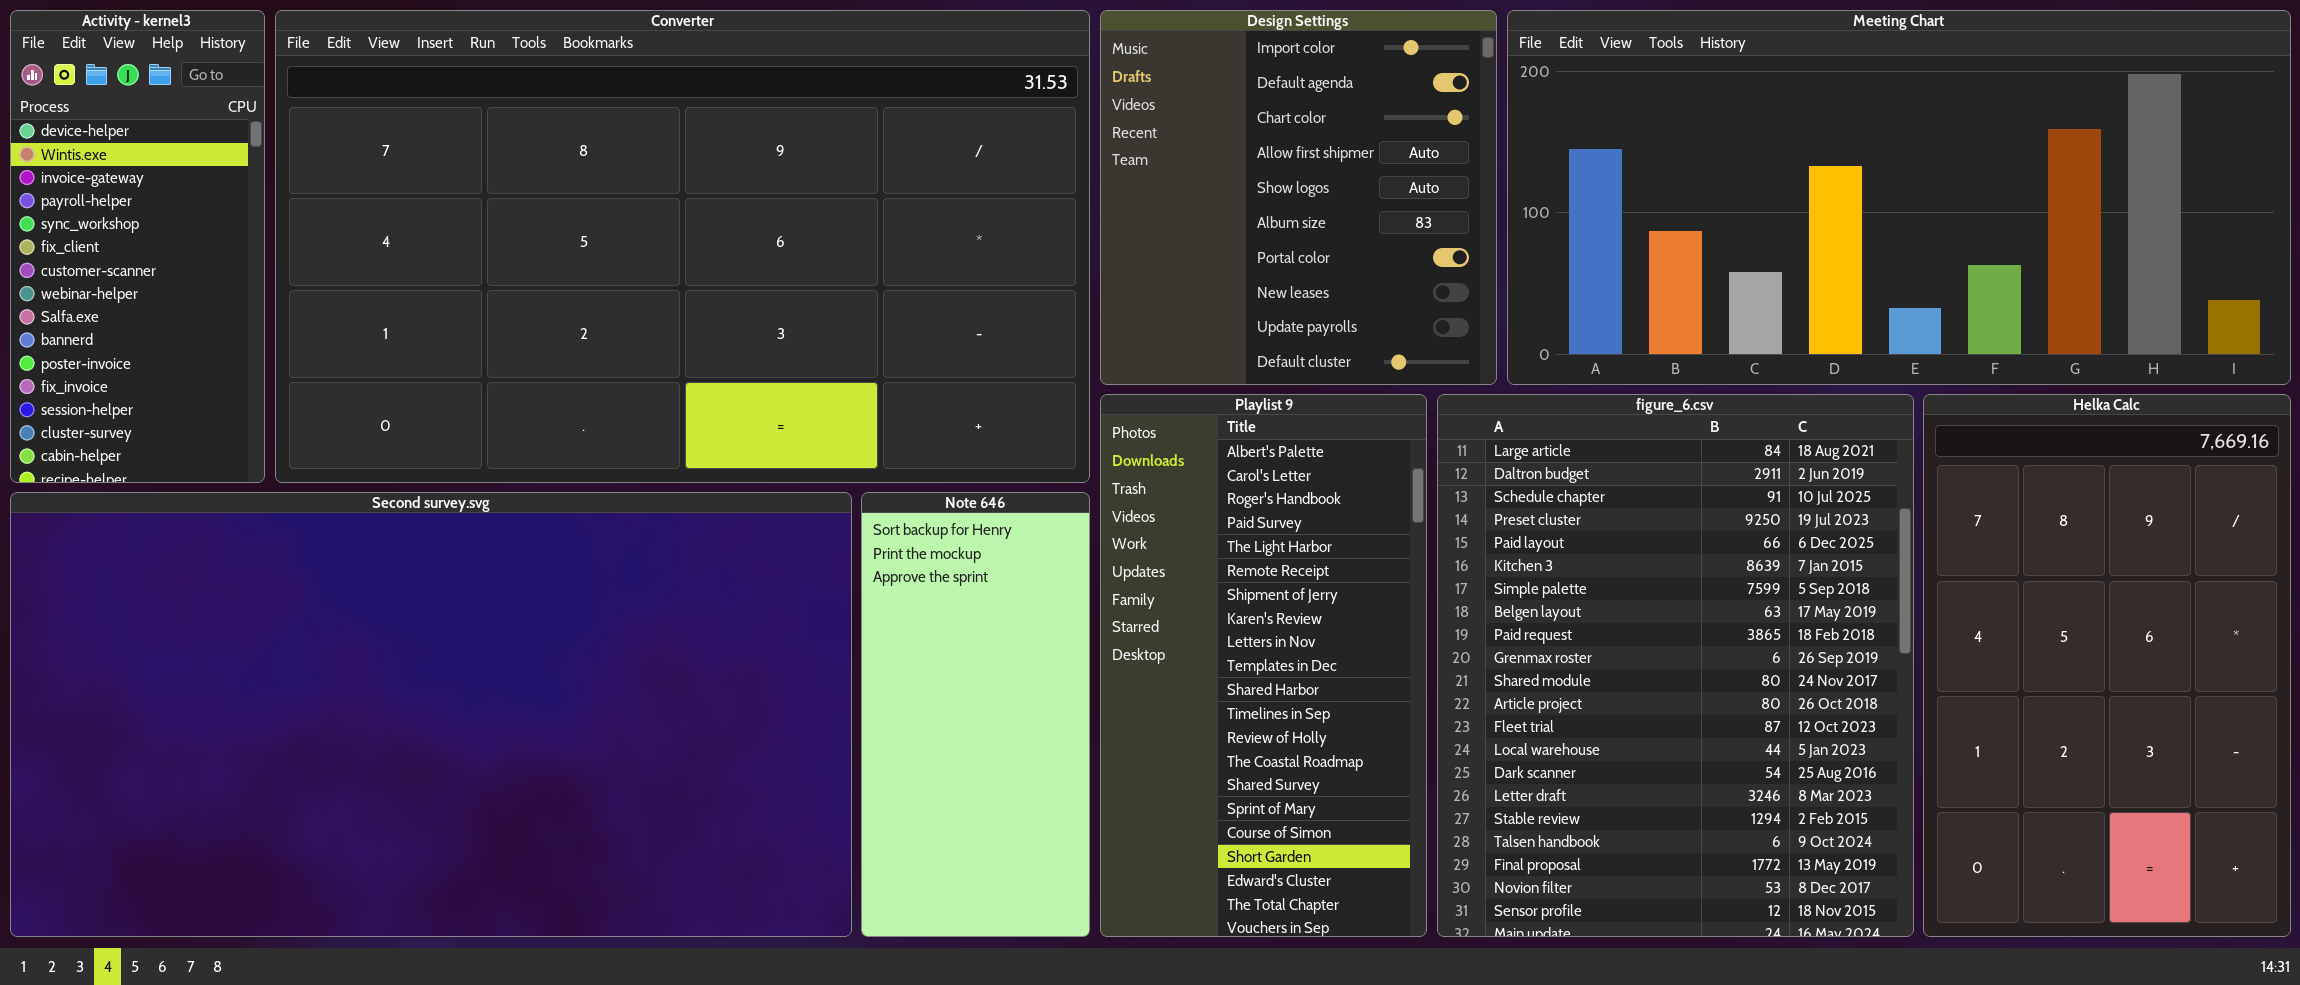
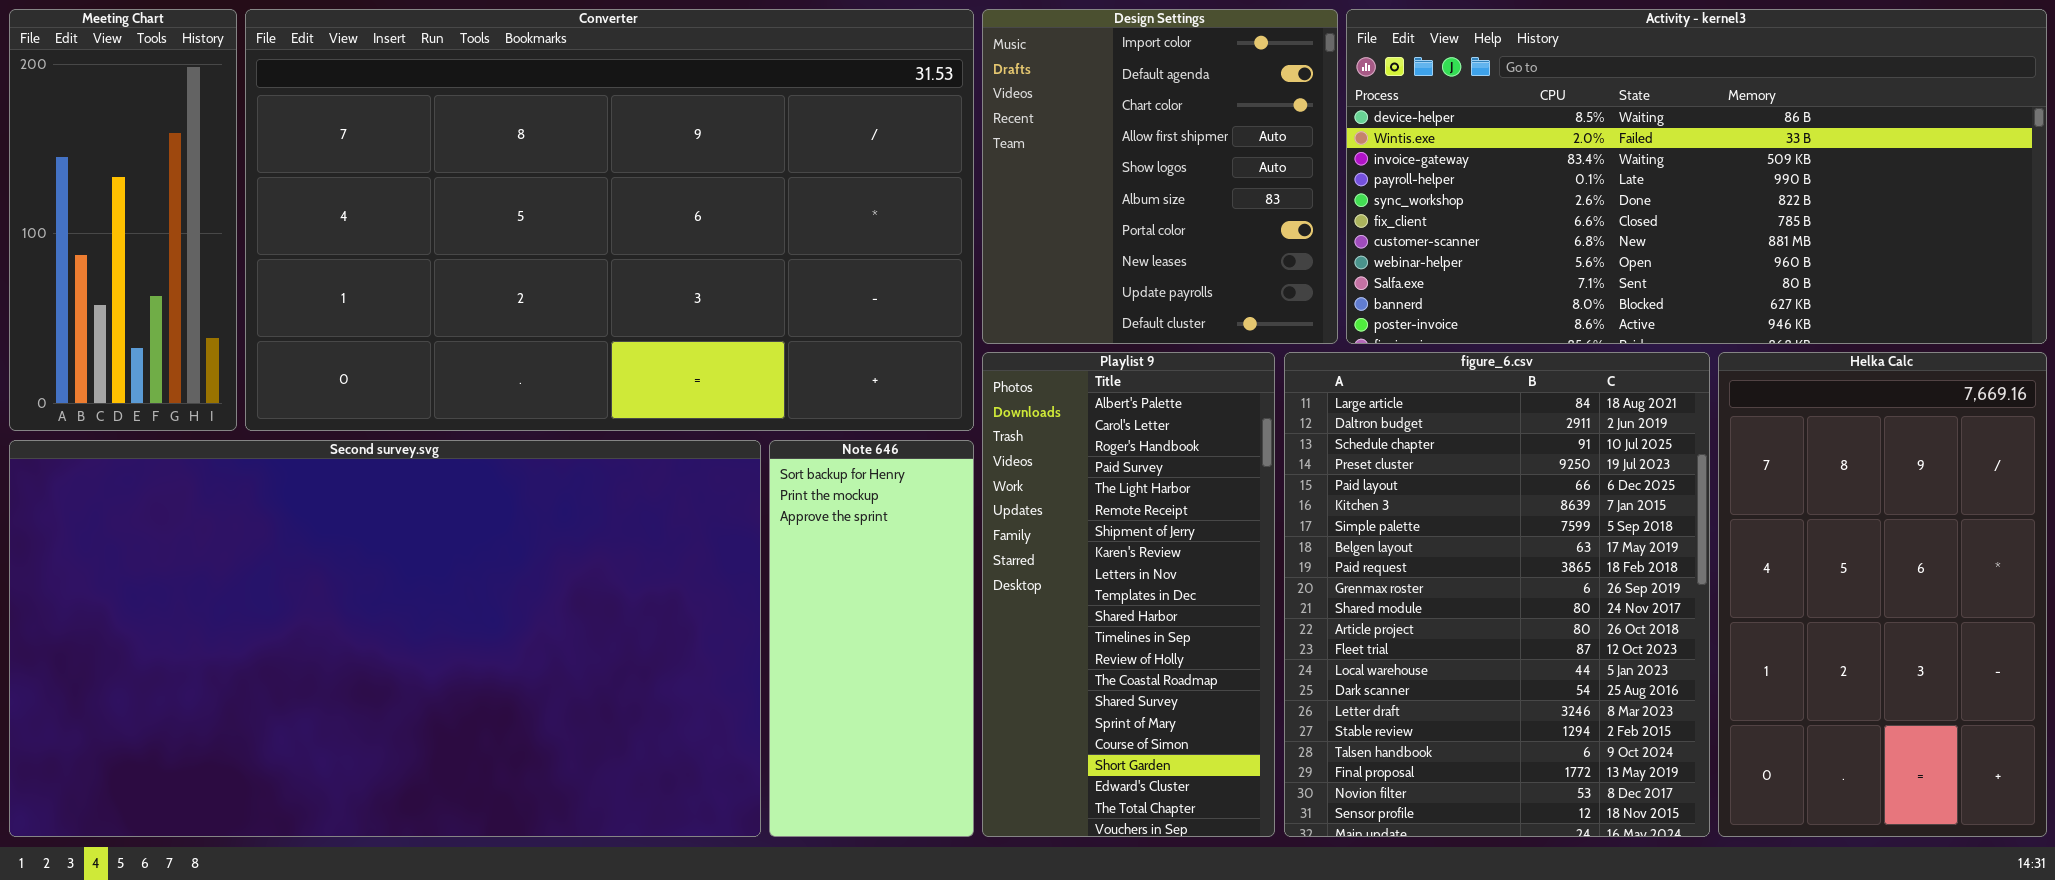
Activity - kernel3: [10,10,265,483] -> [1346,9,2047,344], moved, resized
Meeting Chart: [1507,10,2291,385] -> [9,9,237,431], moved, resized

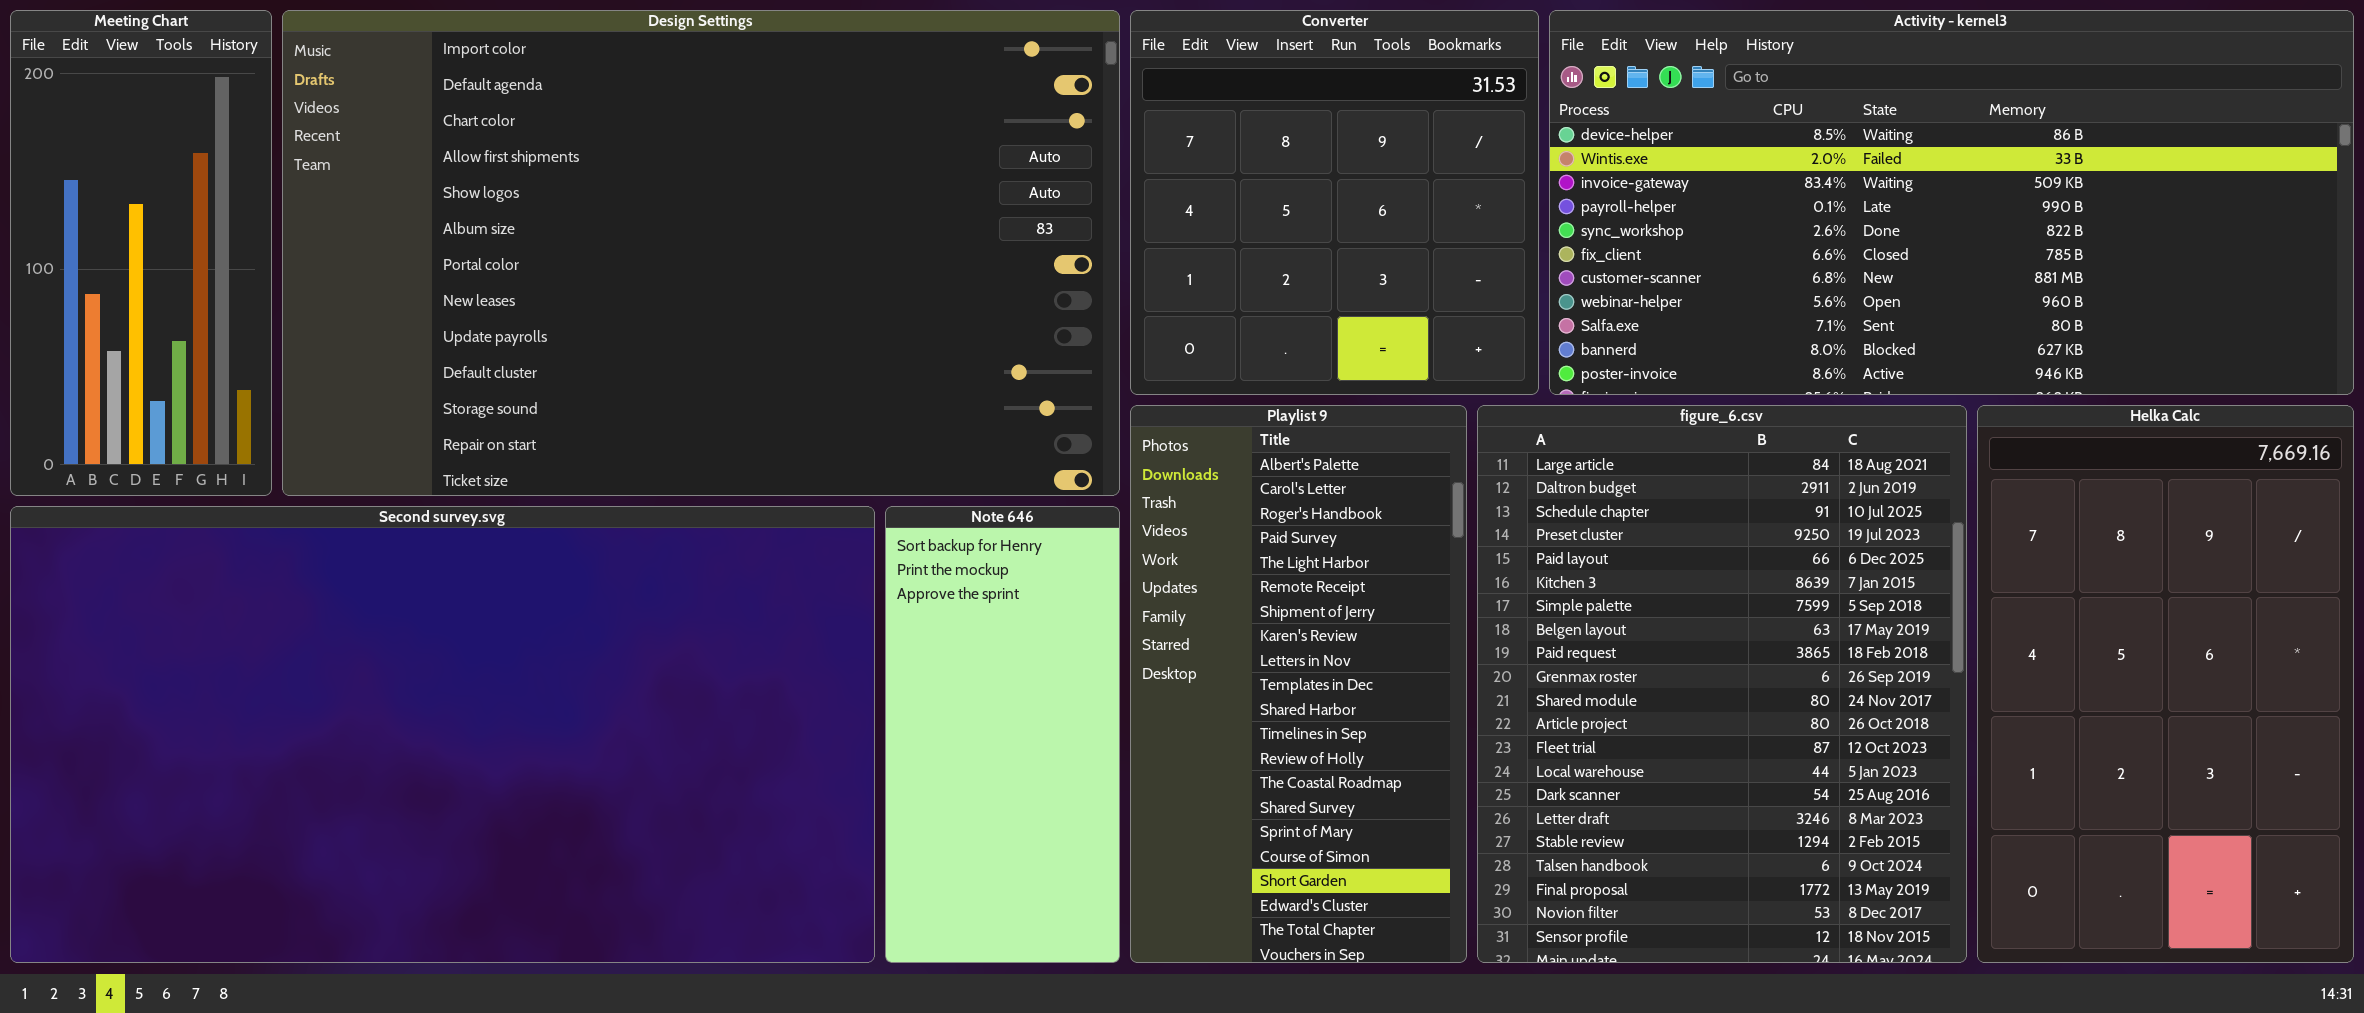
Converter: [245,9,974,431] -> [1130,10,1539,395], moved, resized
Design Settings: [982,9,1338,344] -> [282,10,1120,496], moved, resized

